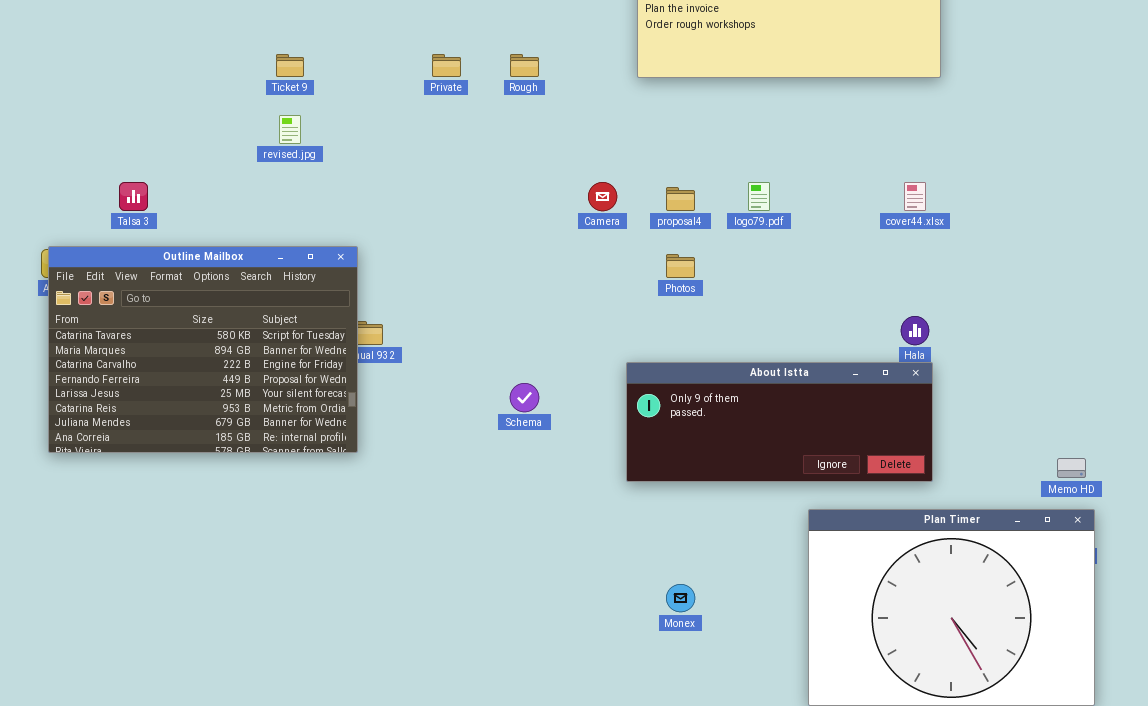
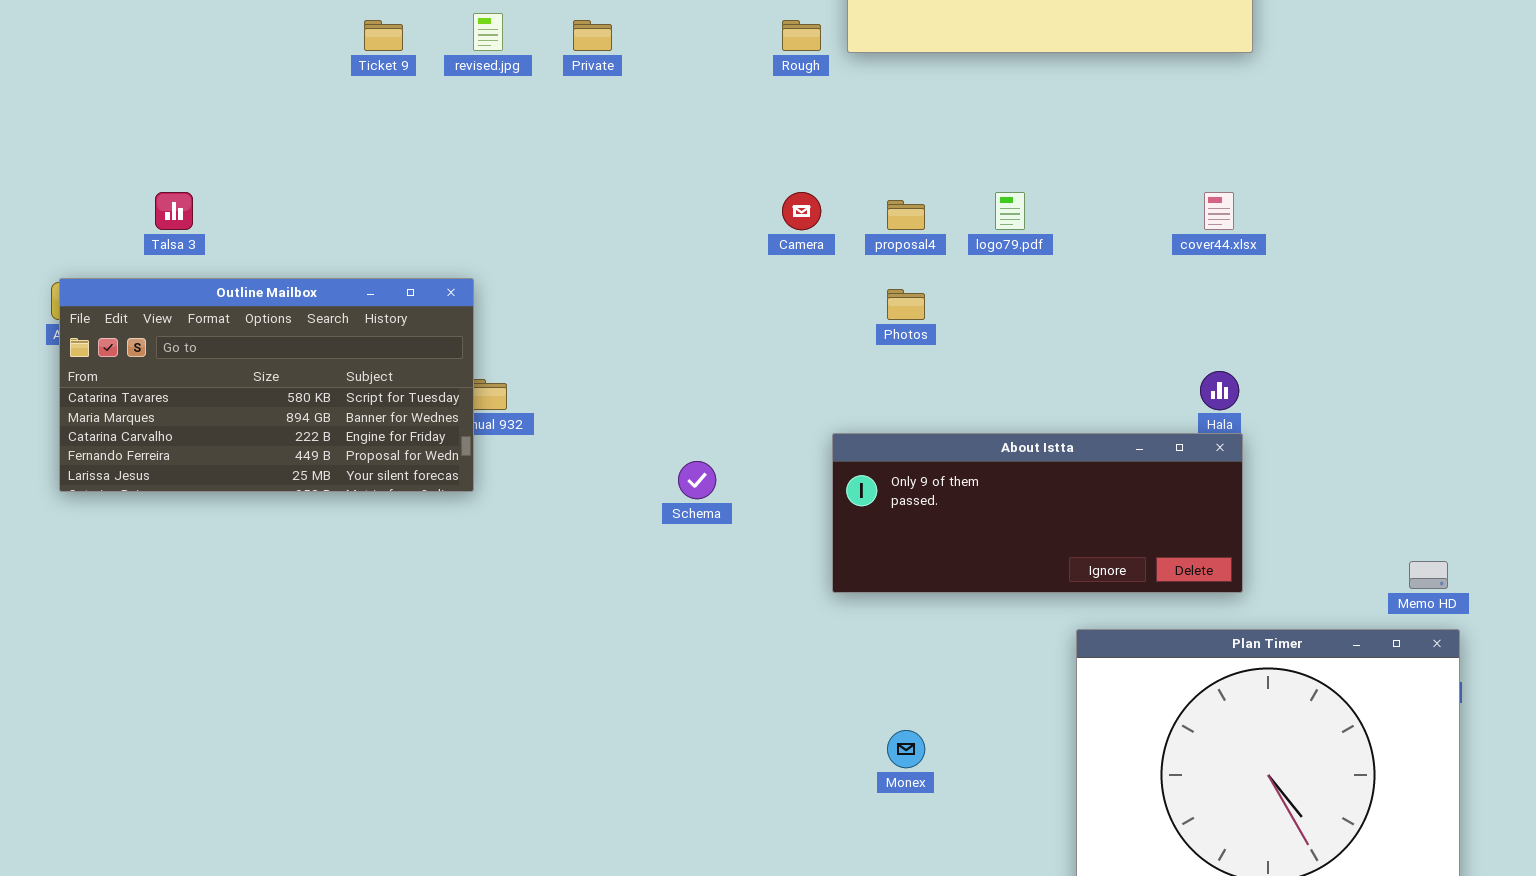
Rough: [510,54,539,77] -> [782,20,821,51], moved
revised.jpg: [279,115,301,144] -> [473,13,503,51], moved
Outline Mailbox: [48,246,358,453] -> [59,278,474,492], resized

